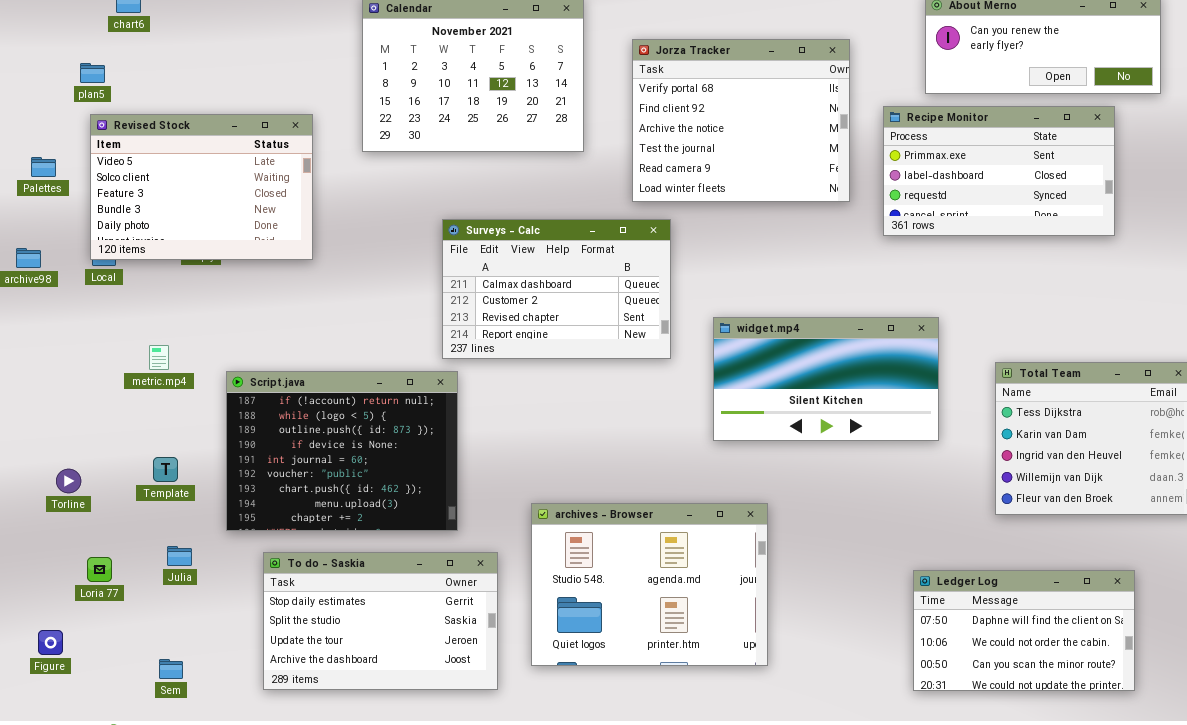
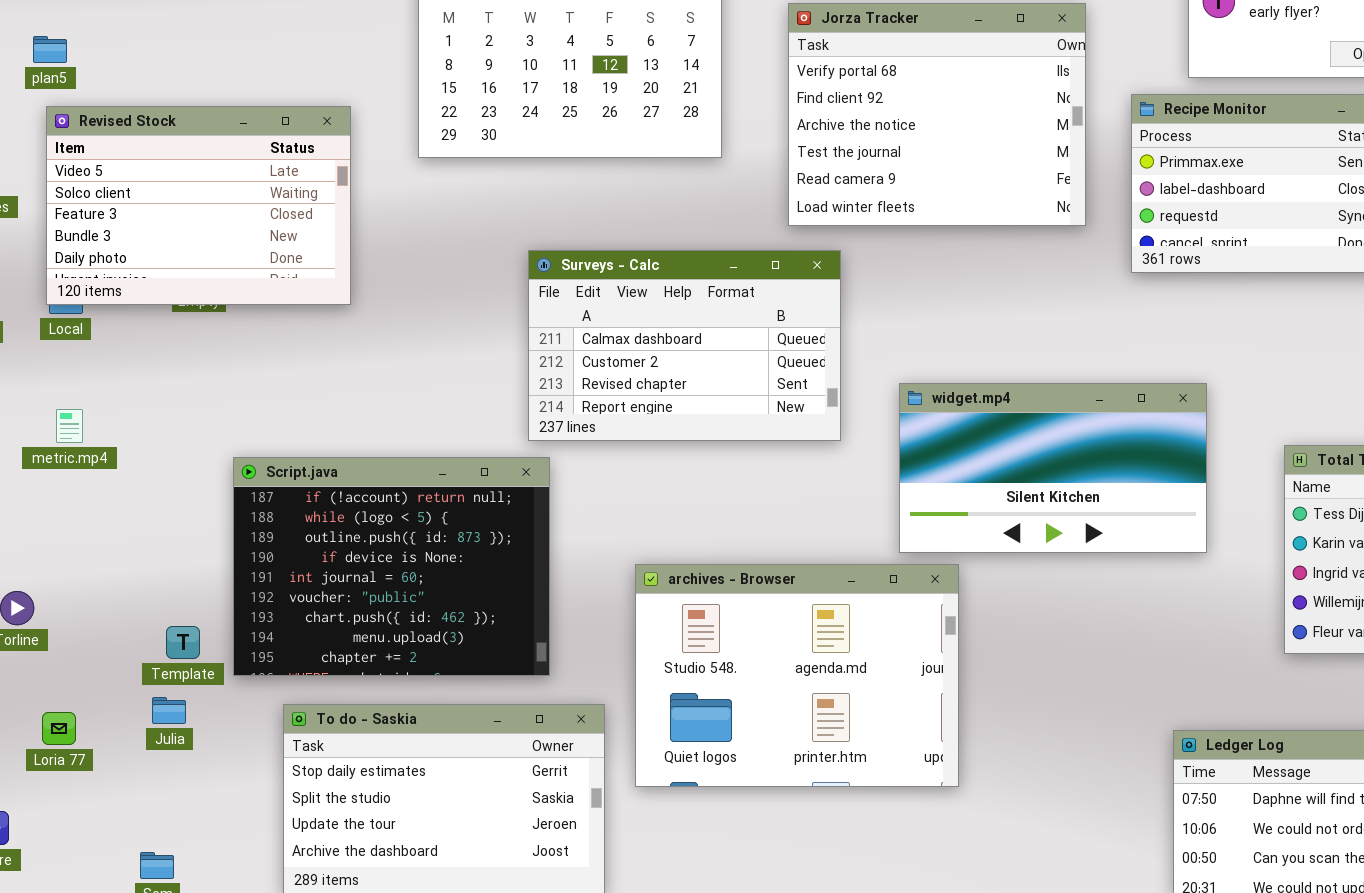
metric.mp4: [149,345,169,370] -> [56,409,83,443], moved
Template: [153,457,178,482] -> [166,626,200,659], moved
archives - Browser: [531,503,768,666] -> [635,564,959,787], moved

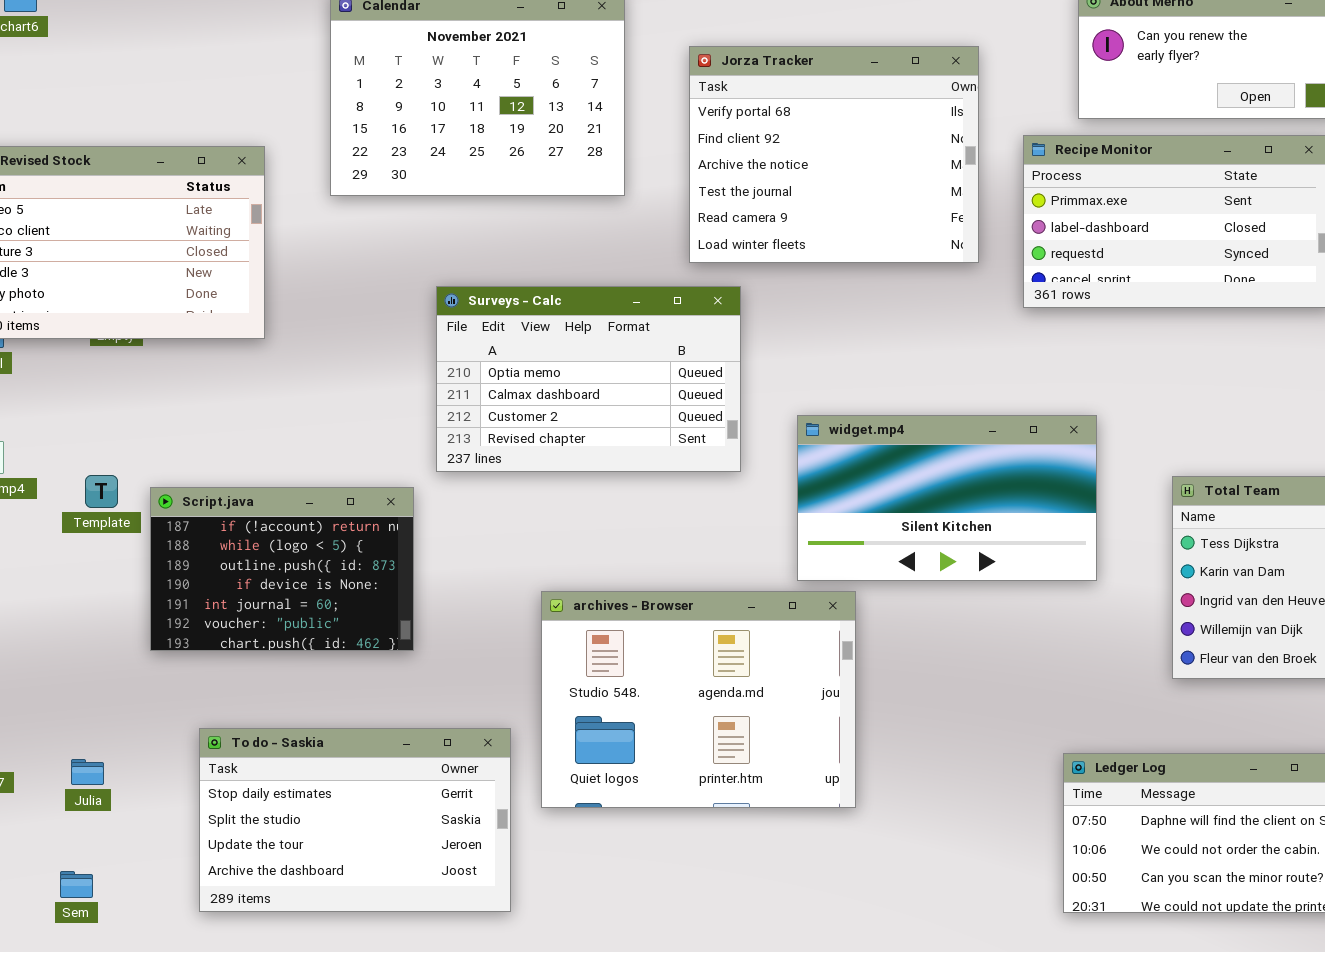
Surveys - Calc: [528,250,841,441] -> [436,286,741,472], scrolled up 1 row
Script.java: [233,457,550,676] -> [150,487,414,651], resized
Template: [166,626,200,659] -> [85,475,118,508], moved
Julia: [152,697,186,724] -> [71,759,104,785], moved

